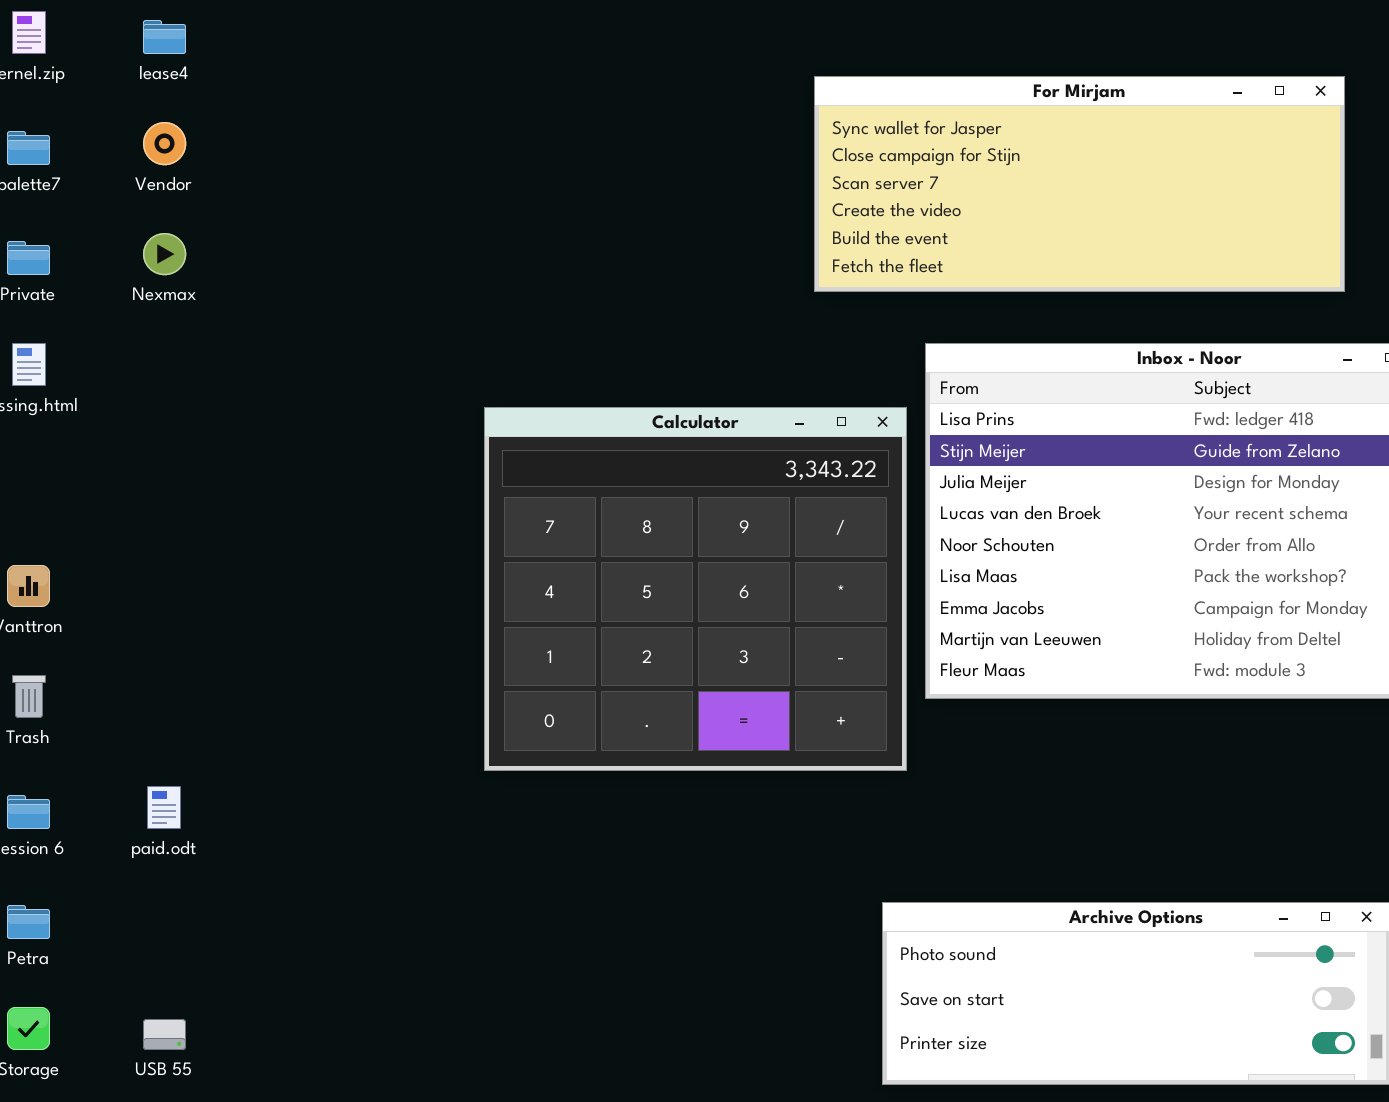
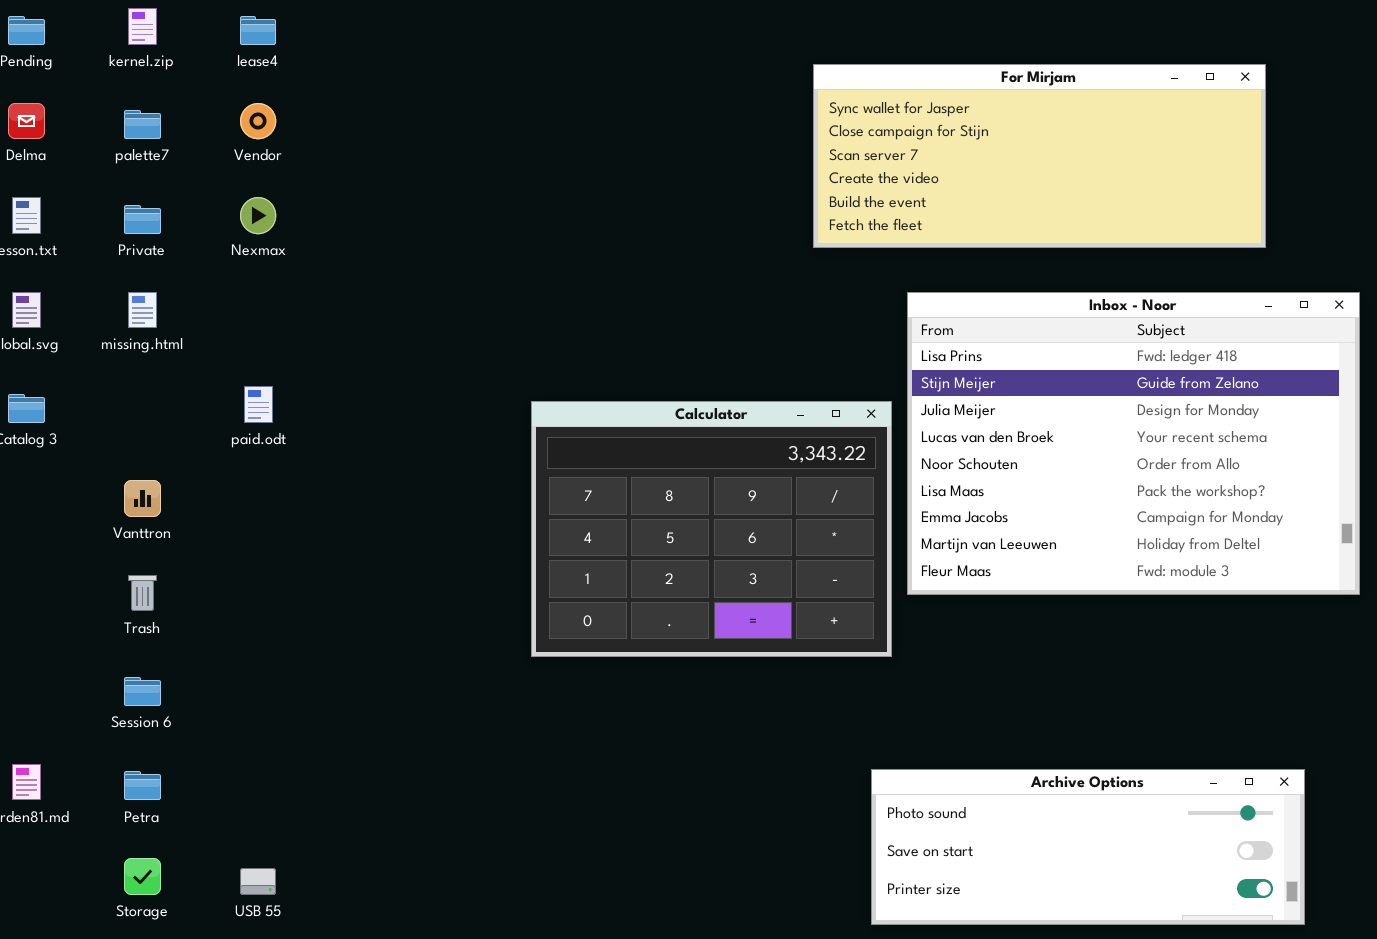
Calculator: [484,407,907,771] -> [531,401,892,657], resized
paid.odt: [147,786,181,829] -> [244,386,273,423], moved

